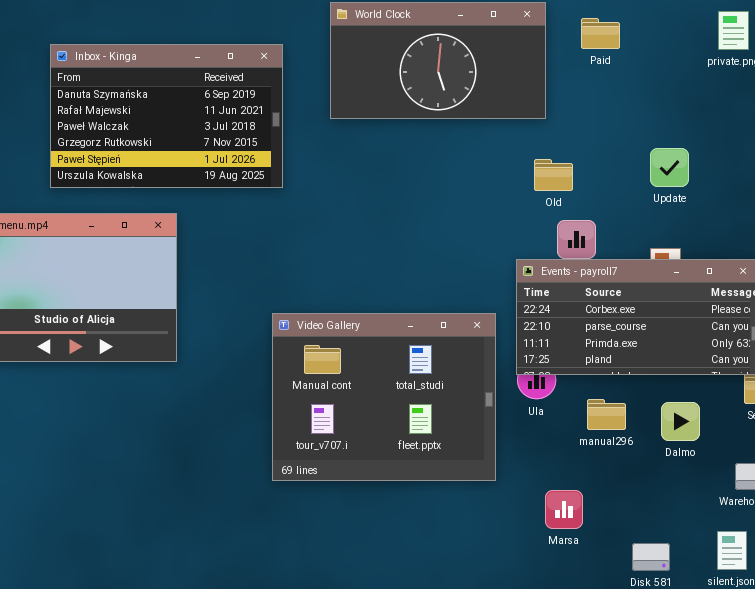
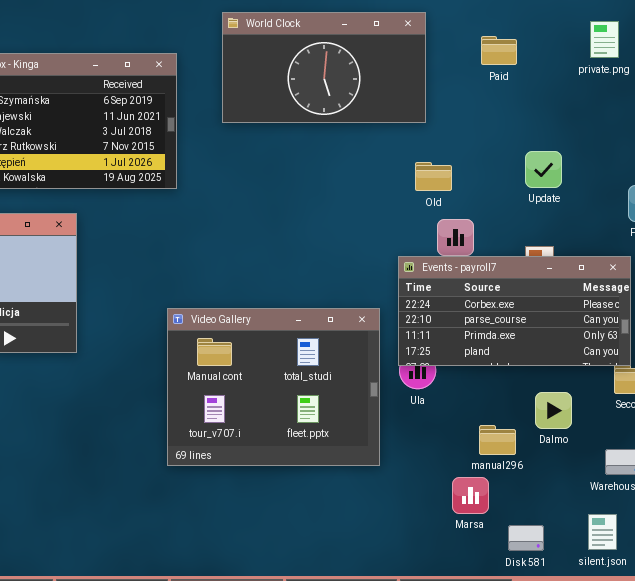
Paid: [581,18,620,49] -> [481,36,517,65], moved
manual296: [587,399,626,430] -> [479,425,516,455], moved
Marsa: [545,490,583,529] -> [452,477,489,514], moved

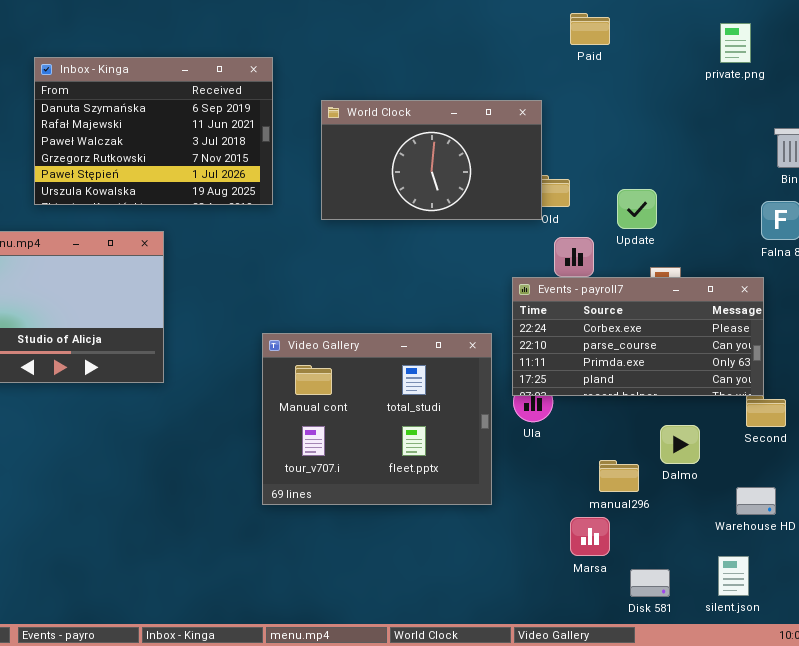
World Clock: [222,12,426,123] -> [321,100,542,220], moved
Paid: [481,36,517,65] -> [570,13,610,45], moved
Update: [525,151,562,188] -> [617,189,657,229], moved

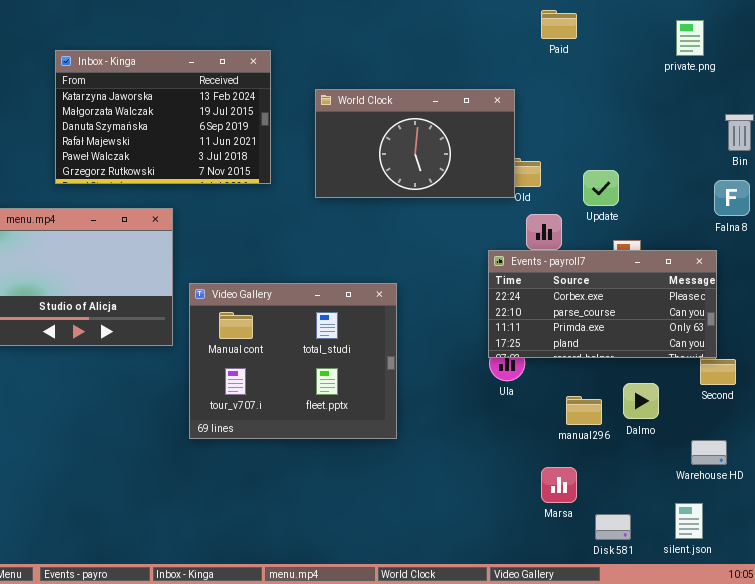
Inbox - Kinga: [34,57,273,205] -> [55,50,271,184], scrolled up 2 rows
Video Gallery: [262,333,492,505] -> [189,283,397,439], moved
manual296: [599,460,639,492] -> [566,396,602,425], moved

